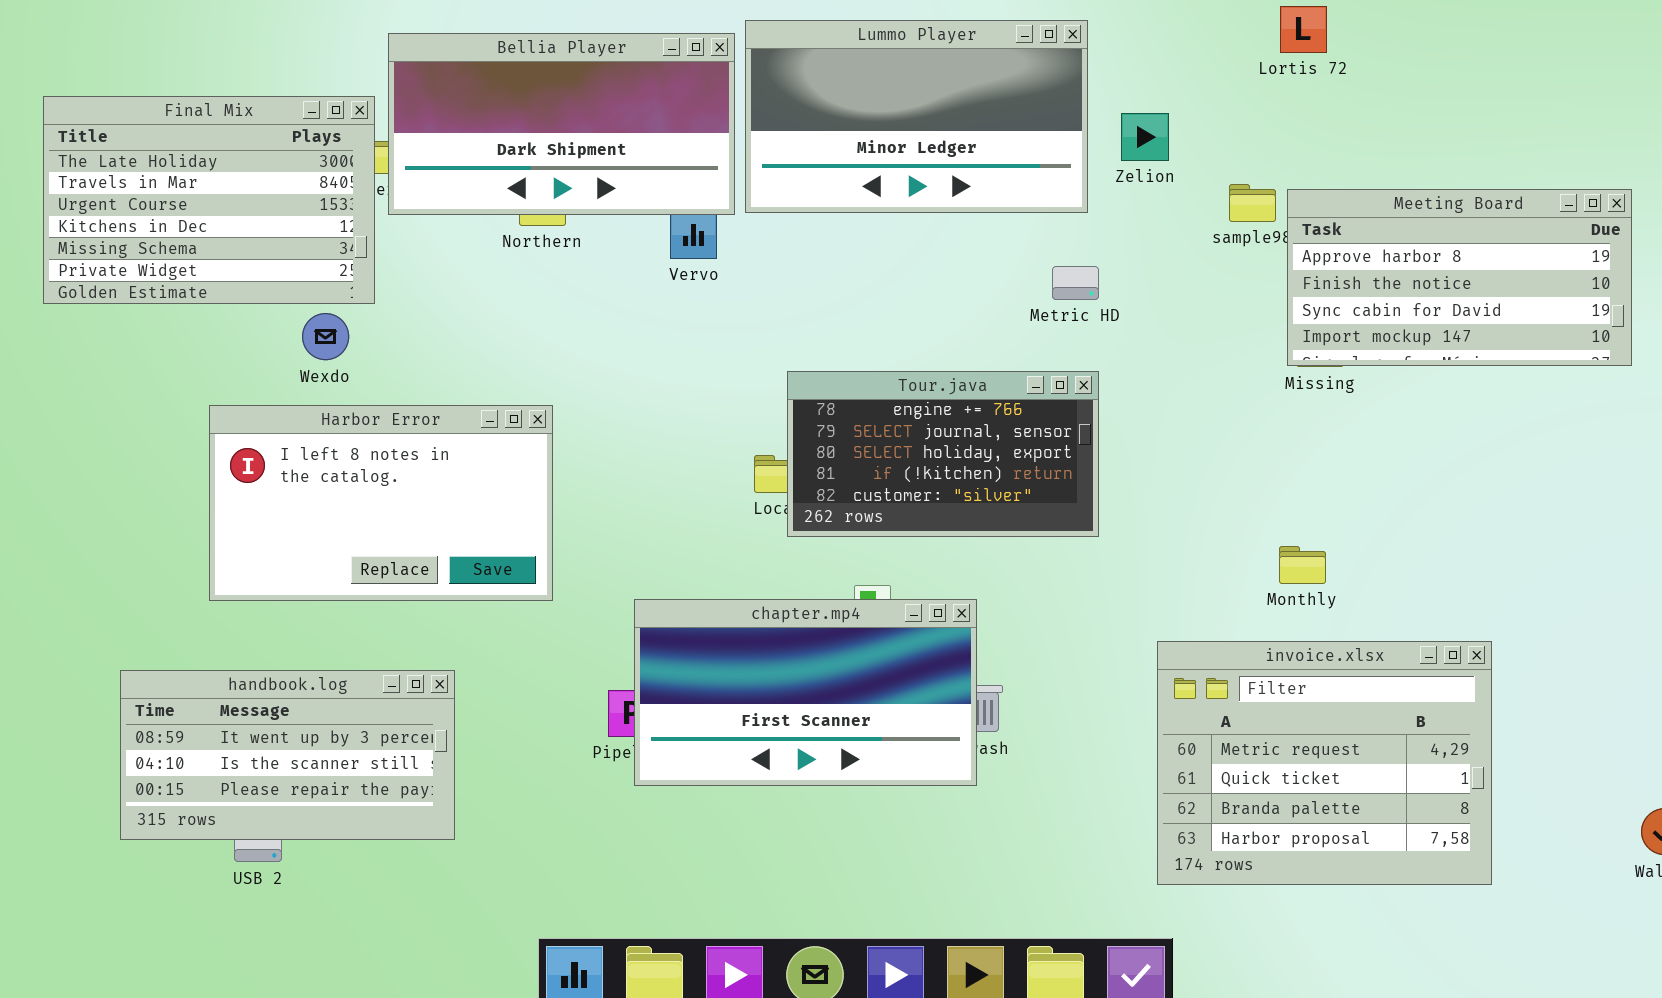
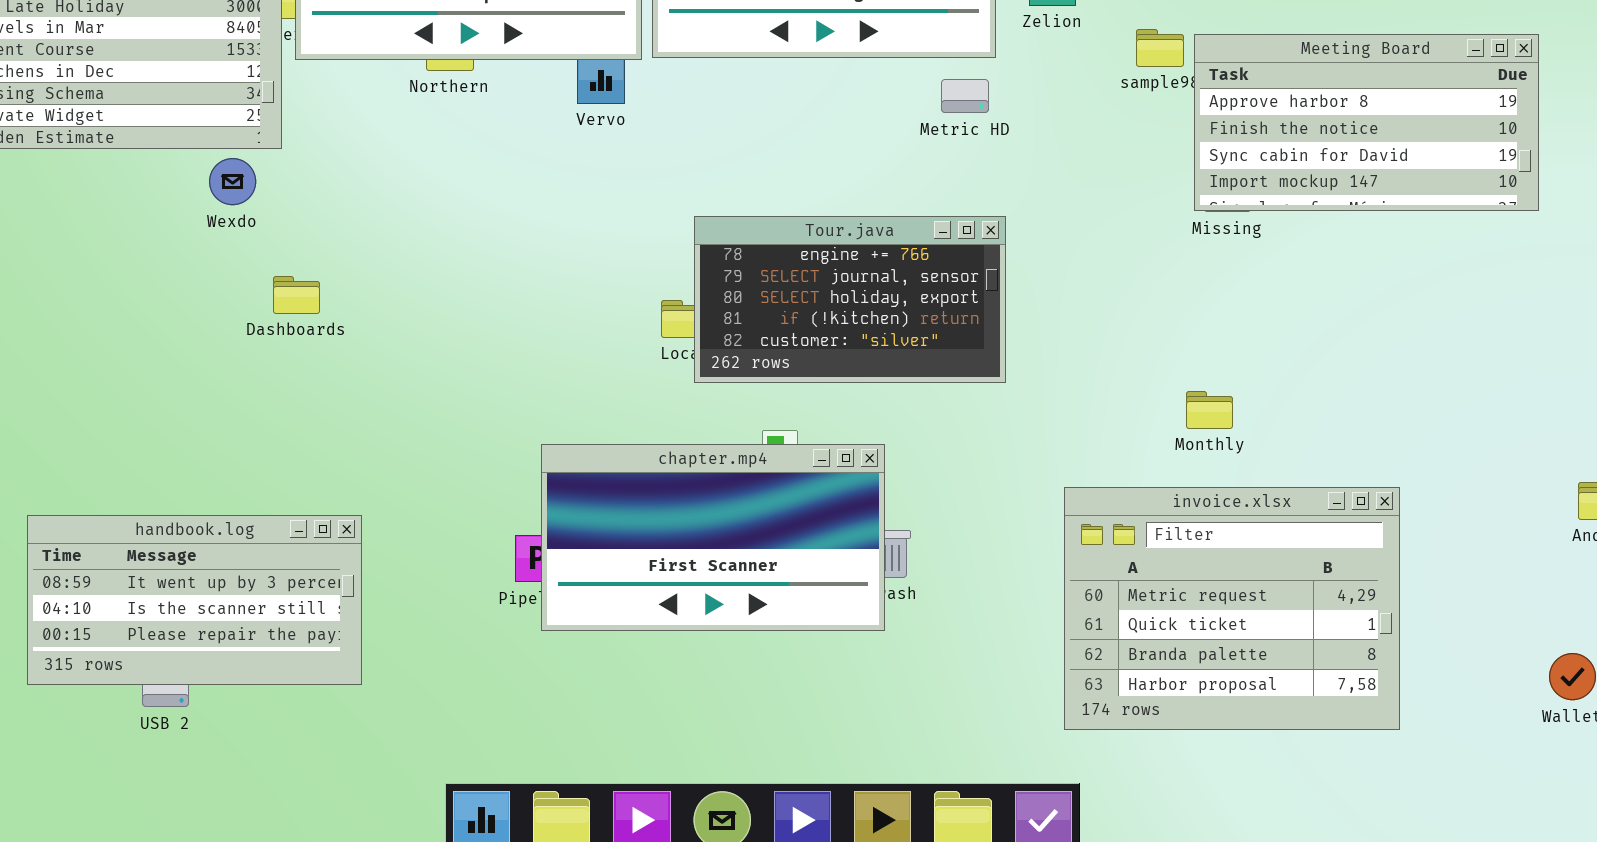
Metric HD: [1052,266,1099,300] -> [941,79,989,113], moved
Harbor Error: [209,405,553,601] -> none, closed

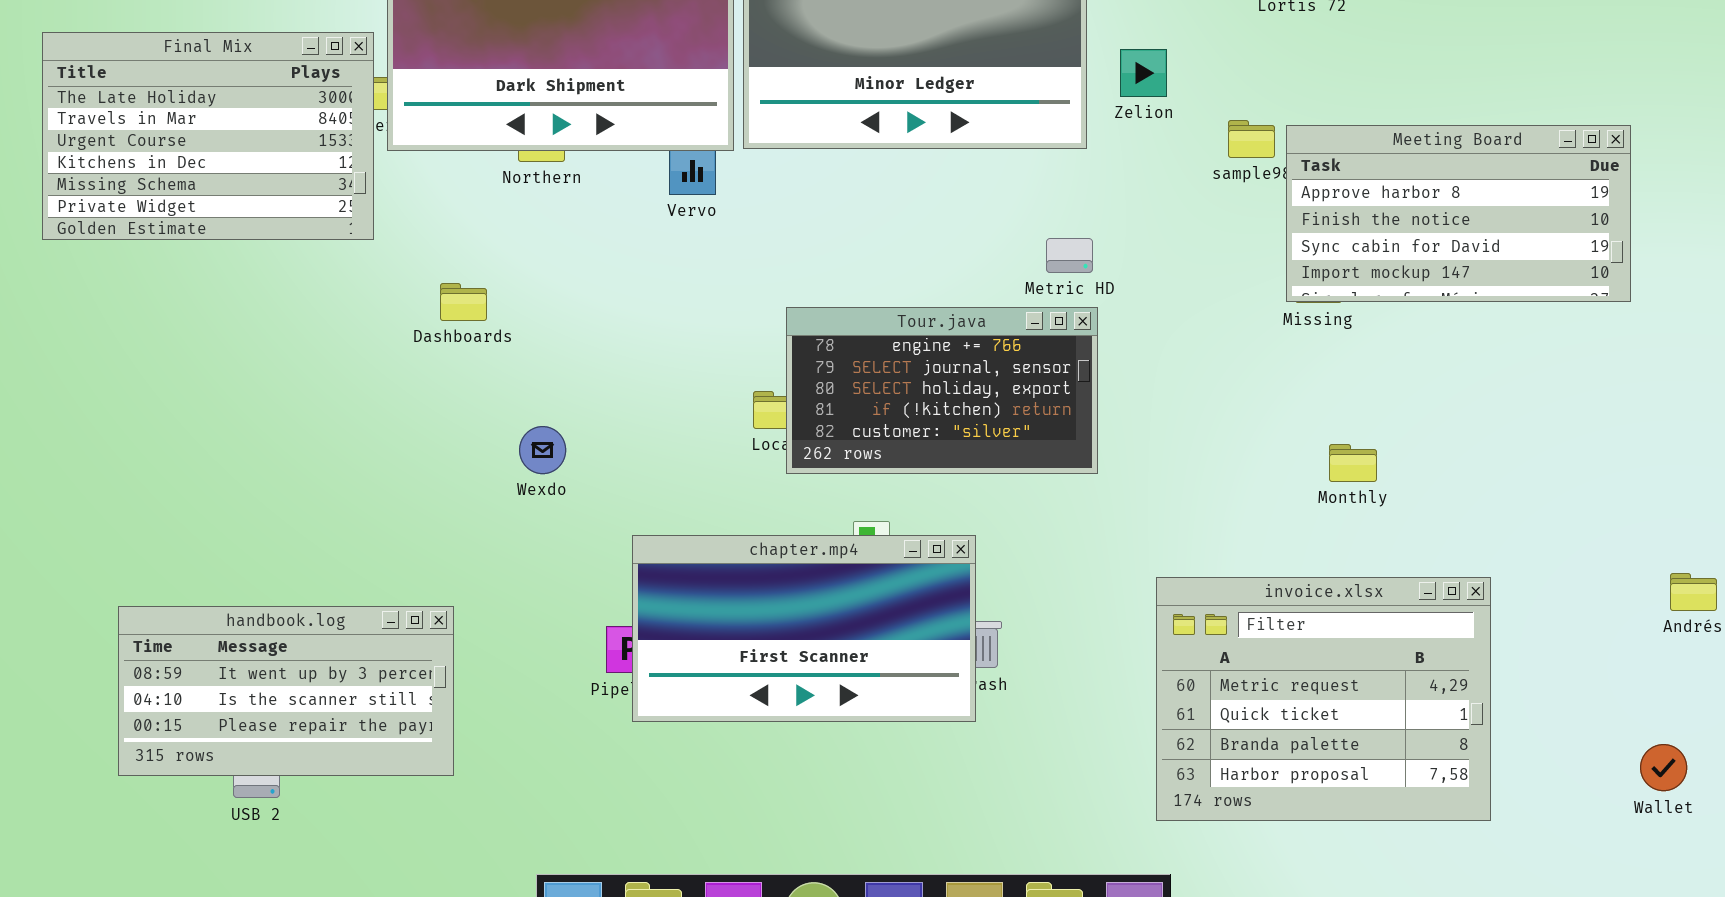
Metric HD: [941,79,989,113] -> [1046,238,1093,273], moved
Wexdo: [209,158,256,205] -> [519,426,566,474], moved
Dashboards: [273,276,320,314] -> [440,283,487,321], moved
Monthly: [1186,391,1233,429] -> [1329,444,1377,482], moved

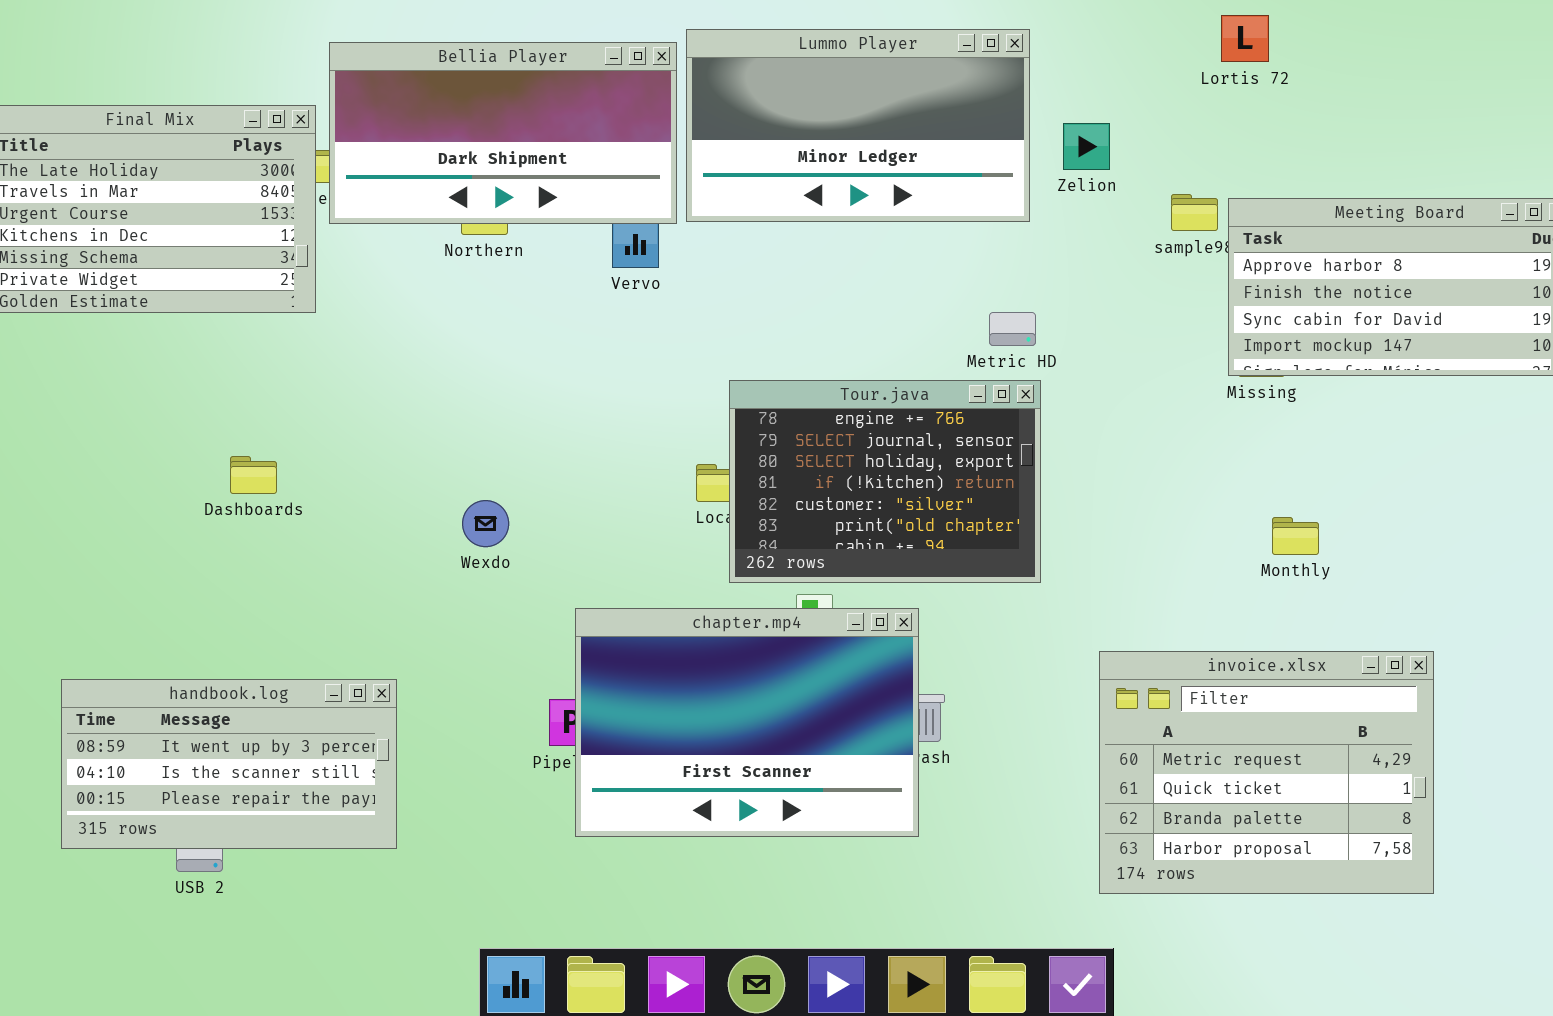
Dashboards: [440,283,487,321] -> [230,456,277,494], moved
Tour.java: [786,307,1098,474] -> [729,380,1041,583], resized
chapter.mp4: [632,535,976,722] -> [575,608,919,837], resized

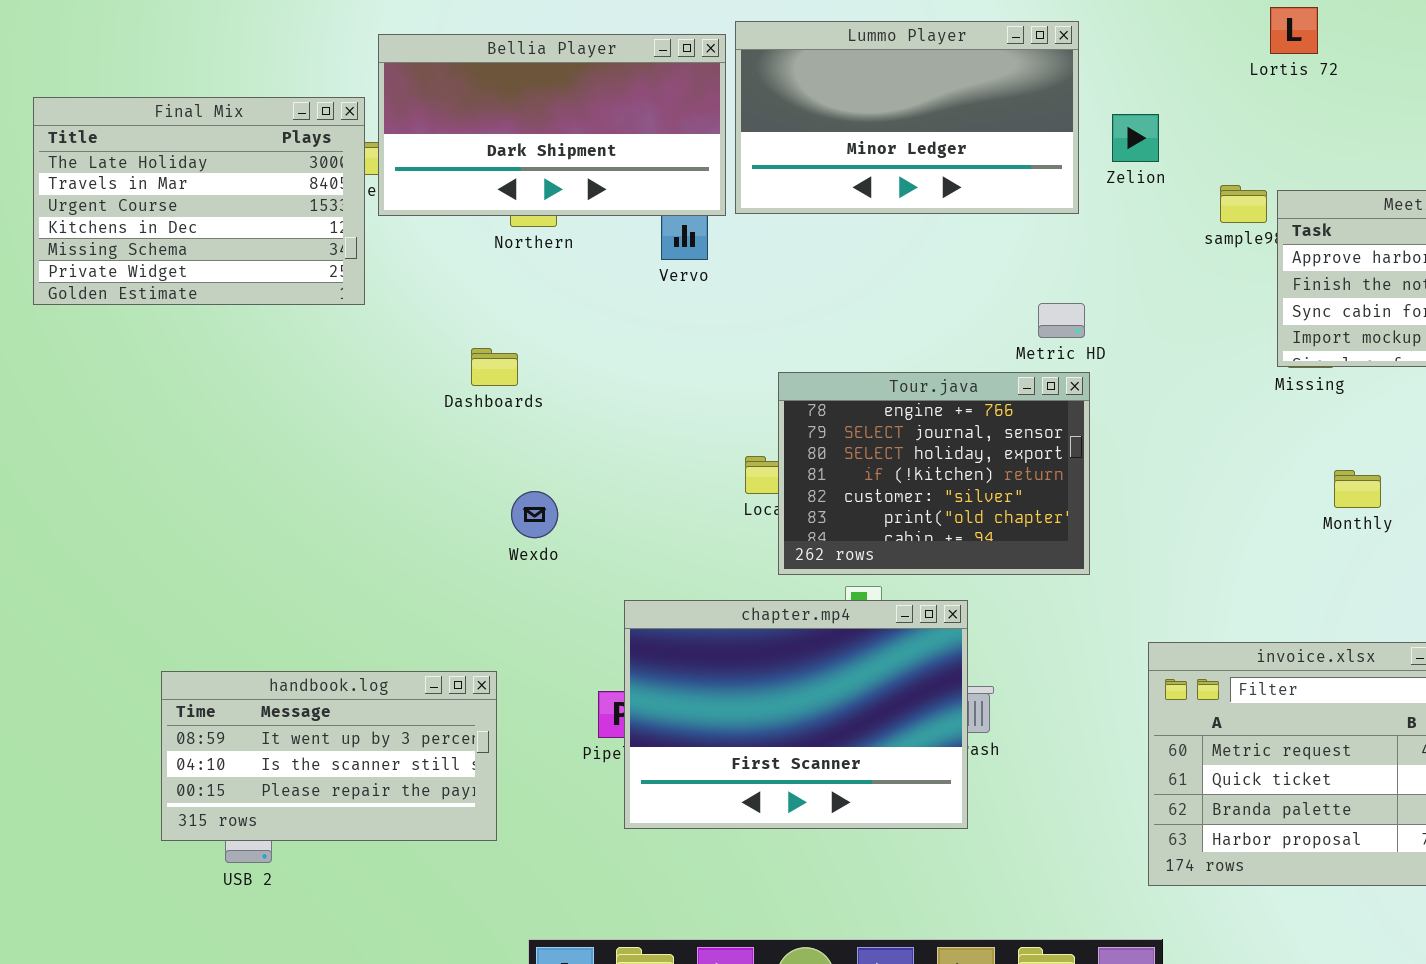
Dashboards: [230,456,277,494] -> [471,348,518,386], moved
Monthly: [1272,517,1319,555] -> [1334,470,1381,508], moved
handbook.log: [61,679,397,849] -> [161,671,497,841], moved

